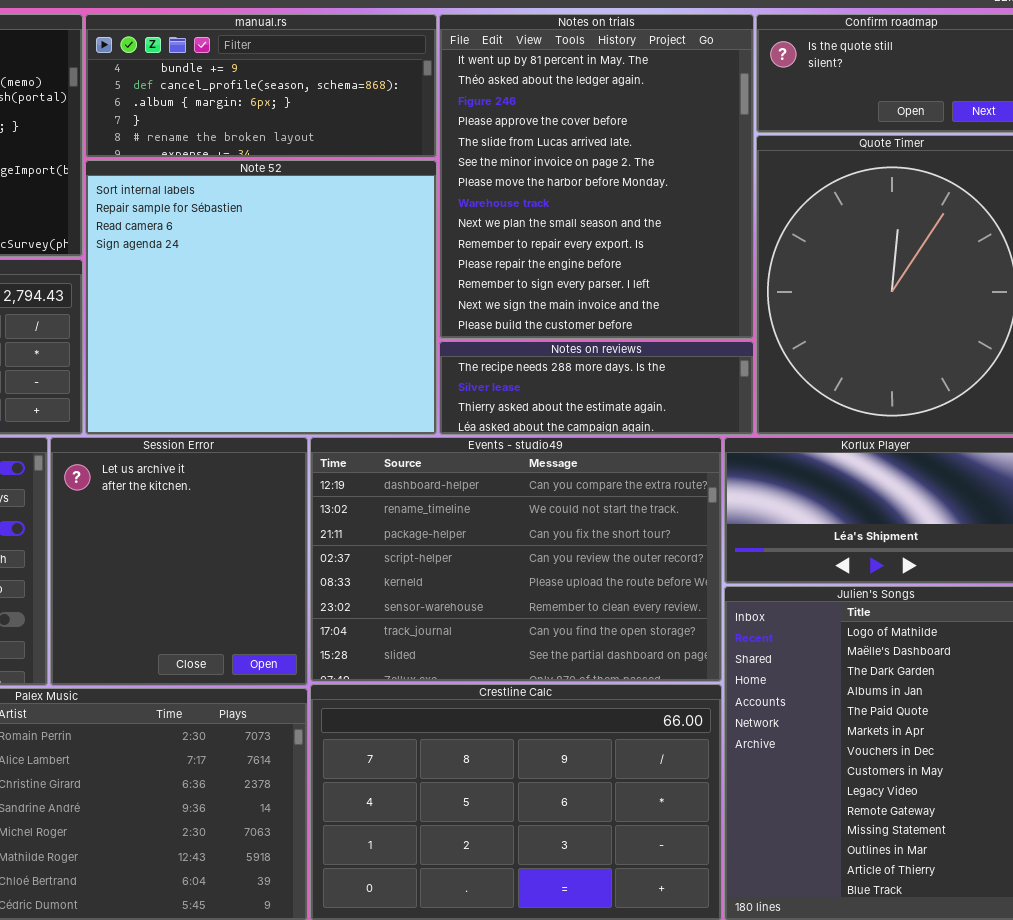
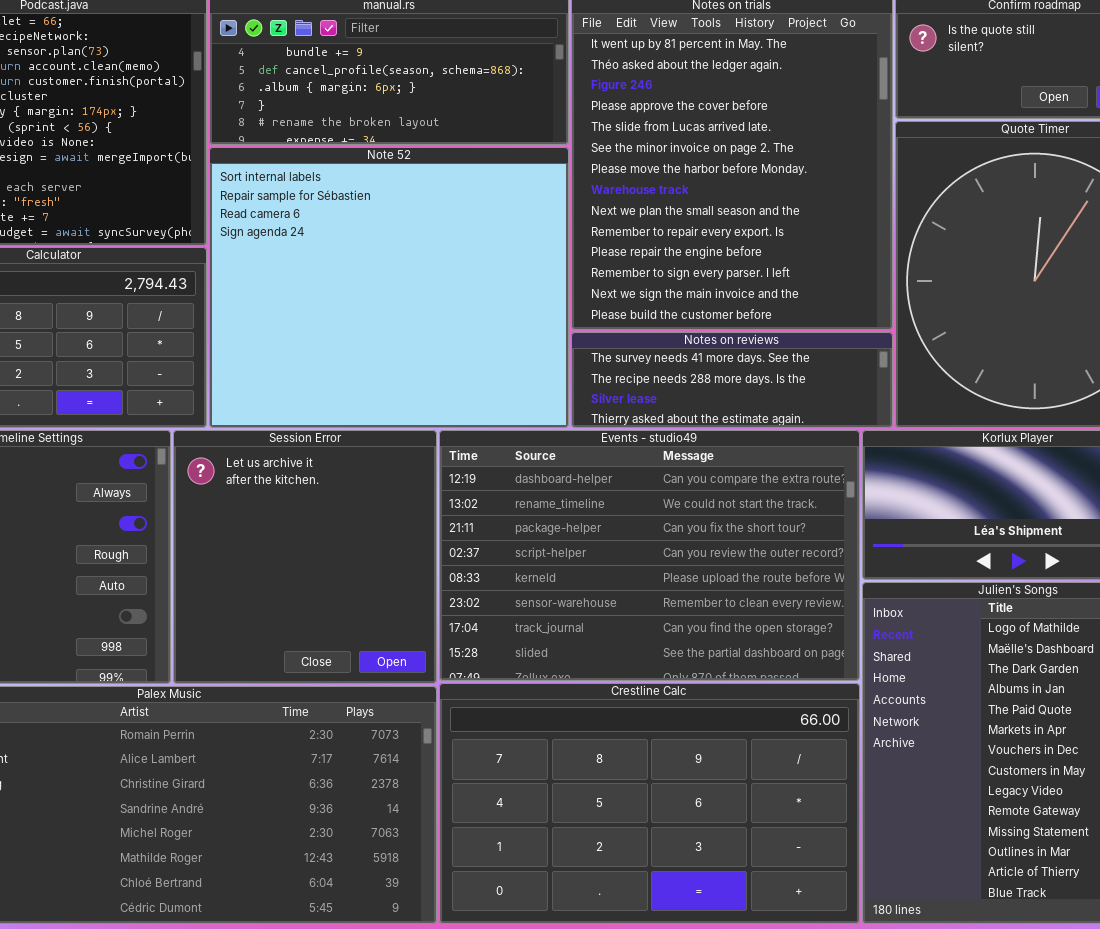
Notes on reviews: [439,341,754,435] -> [571,332,893,428], scrolled up 1 row

